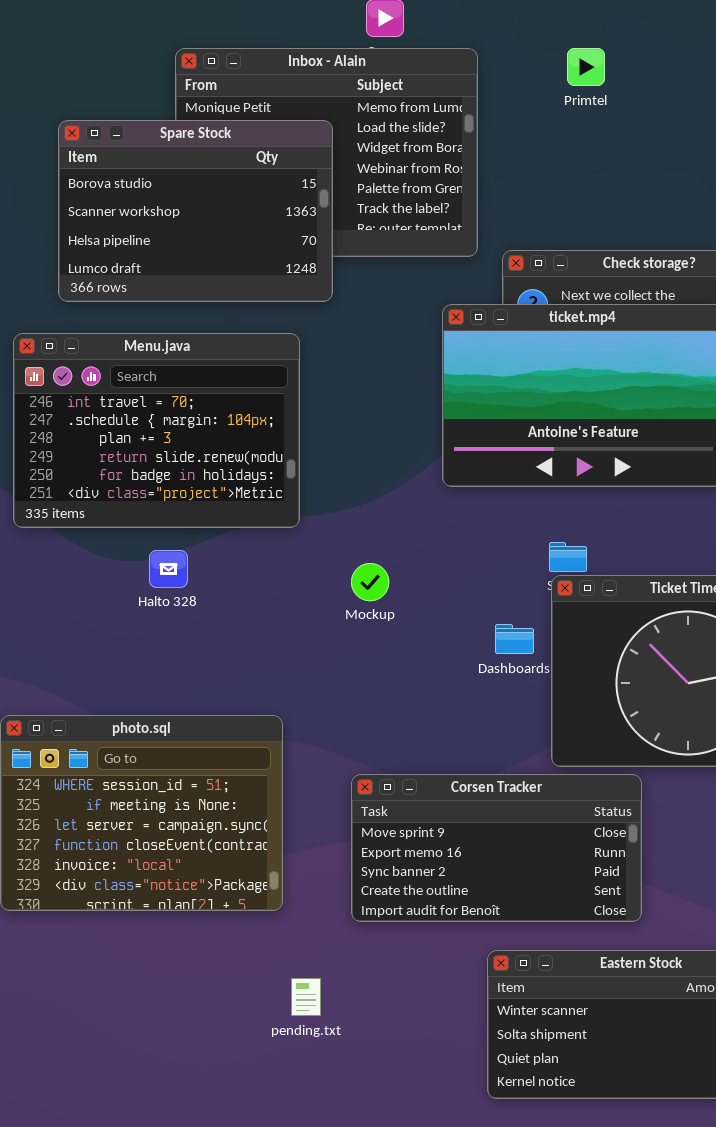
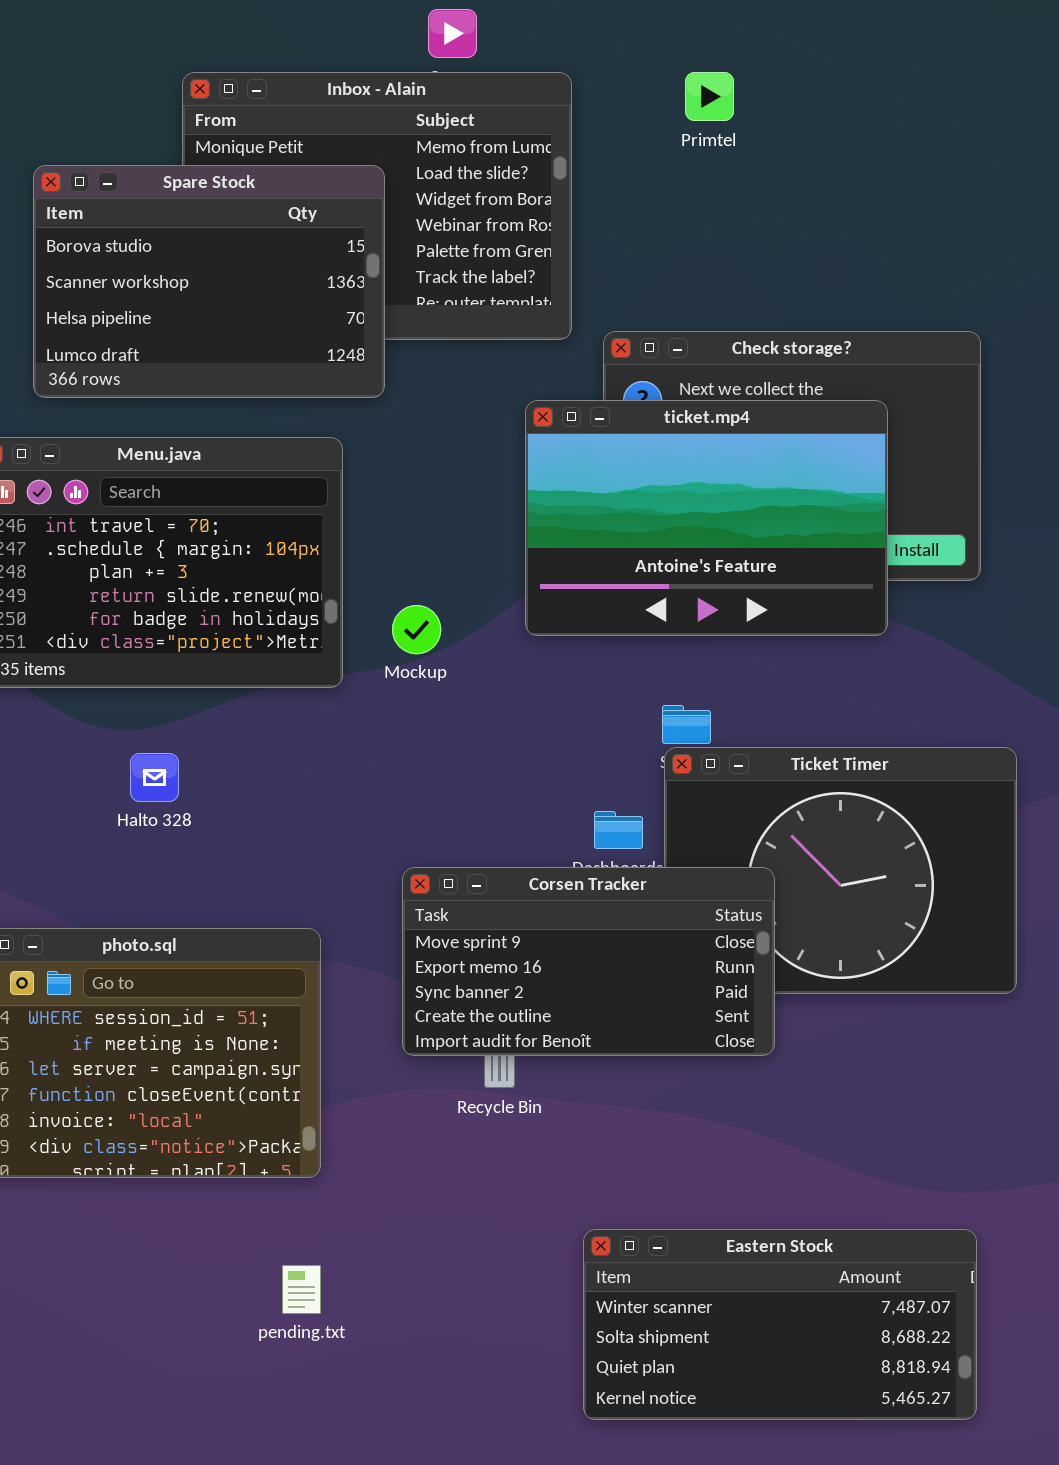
Halto 328: [149,550,188,588] -> [130,753,179,802], moved
Mockup: [351,563,389,601] -> [392,605,441,654], moved
Corsen Tracker: [351,774,642,922] -> [402,867,775,1056], moved
pending.txt: [291,978,321,1016] -> [282,1265,321,1314], moved

